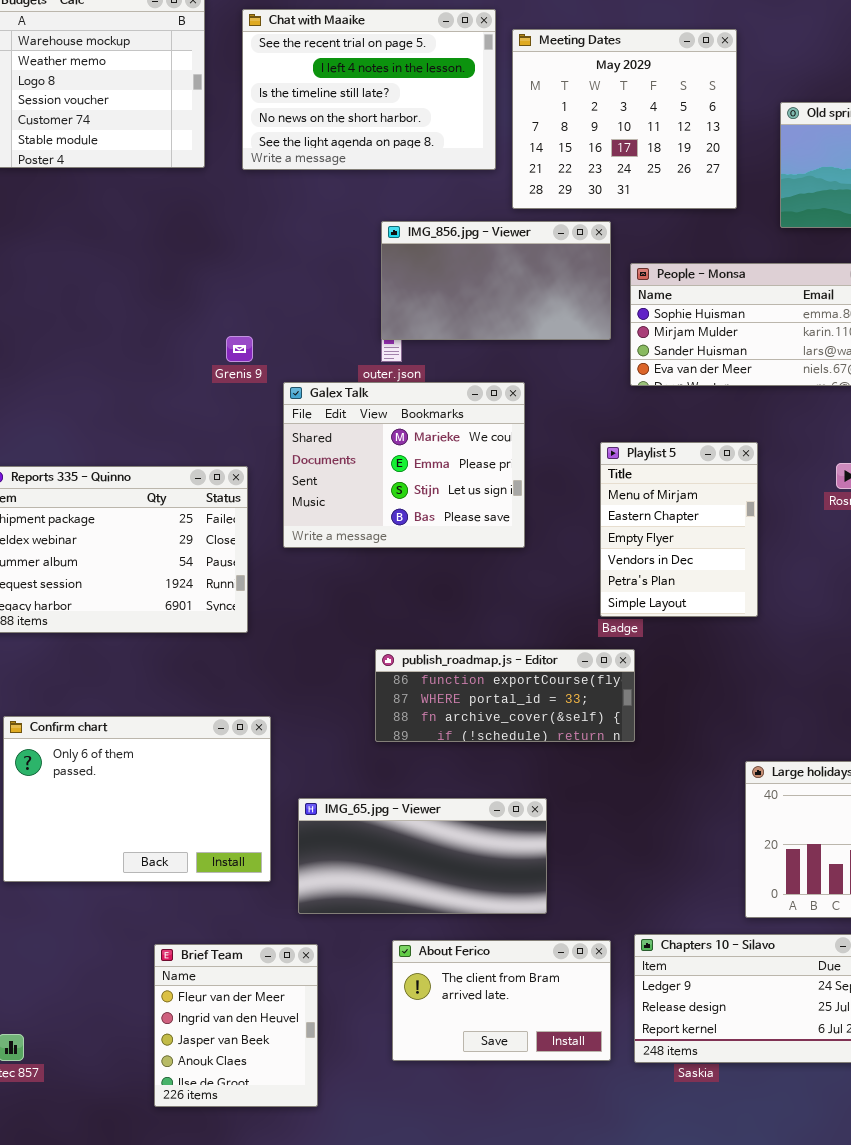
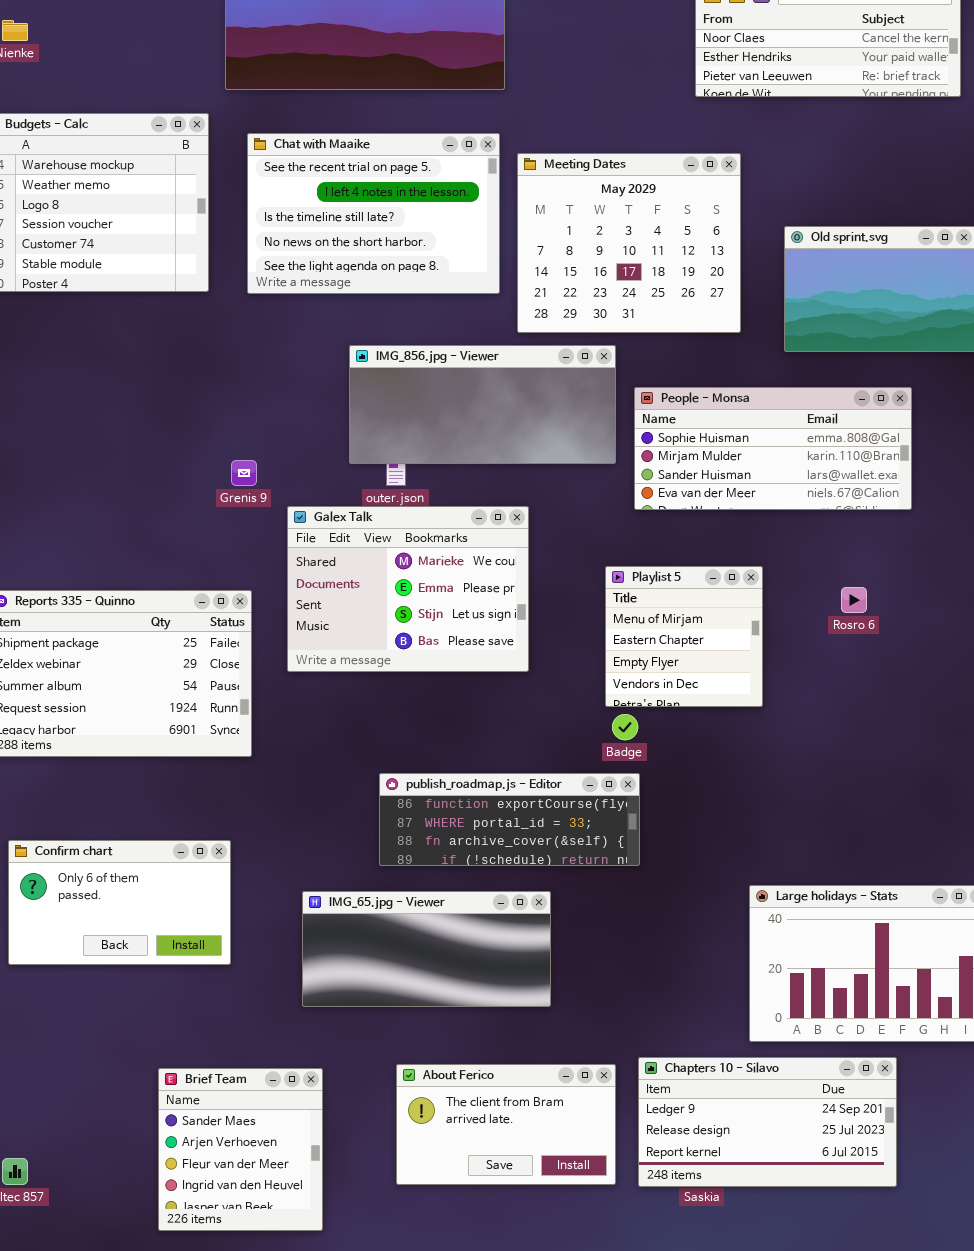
IMG_856.jpg - Viewer: [381,221,611,340] -> [349,345,616,464], resized
Playlist 5: [600,442,758,617] -> [605,566,763,707], resized
Confirm chart: [3,716,271,882] -> [8,840,231,965], resized
IMG_65.jpg - Viewer: [298,798,547,914] -> [302,891,551,1007], moved
Brief Team: [154,944,318,1107] -> [158,1068,323,1231], scrolled up 2 rows

